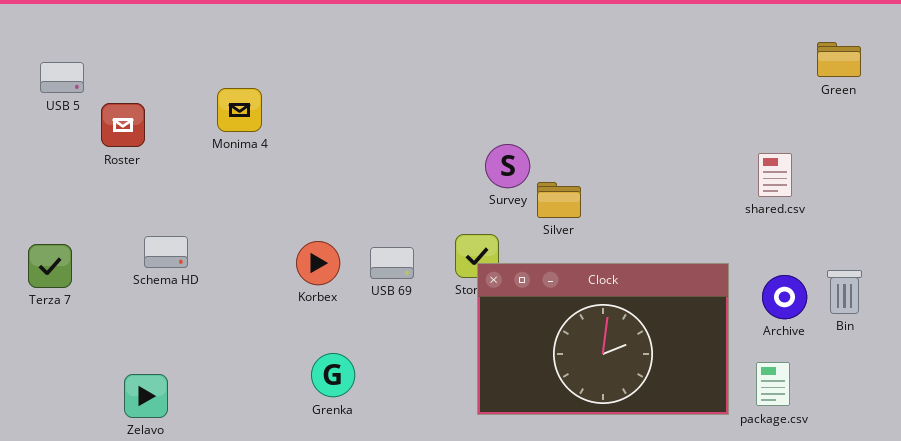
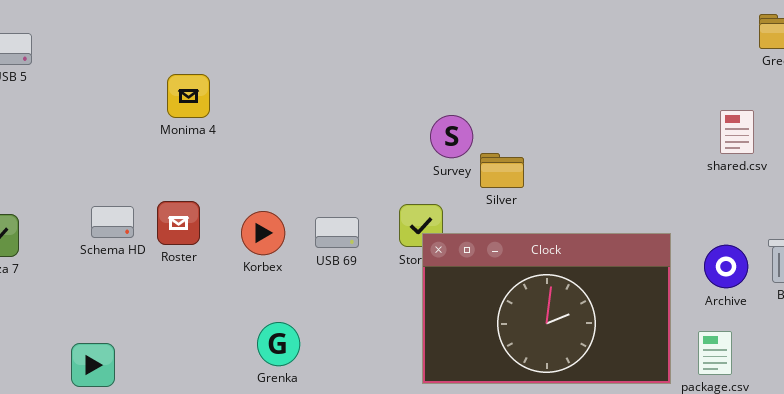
Monima 4: [217,88,262,132] -> [167,74,210,118], moved
Roster: [101,103,145,147] -> [157,201,200,245], moved
shared.csv: [758,153,792,197] -> [720,110,754,154], moved

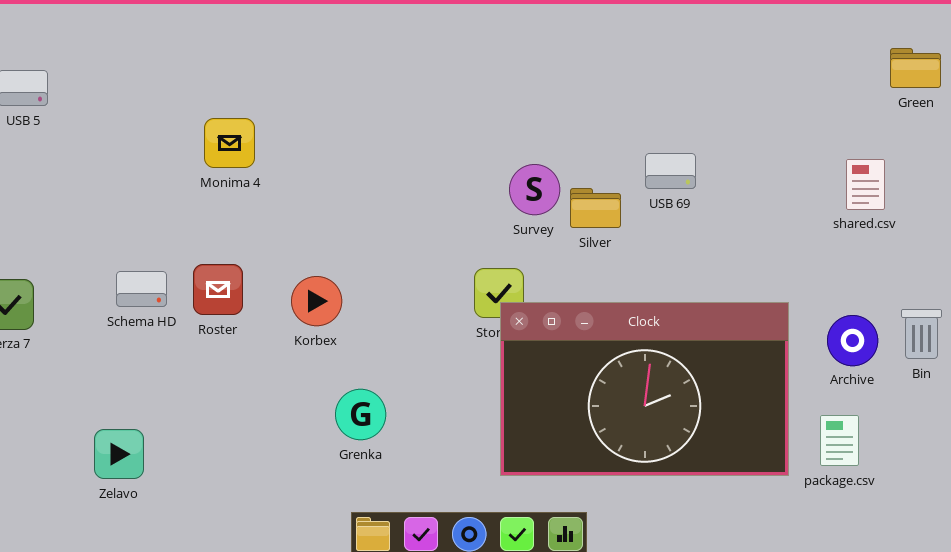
Silver: [480,153,524,188] -> [570,188,621,228], moved
USB 69: [315,217,359,248] -> [645,153,696,189], moved
Grenka: [257,322,300,366] -> [335,389,386,440], moved

